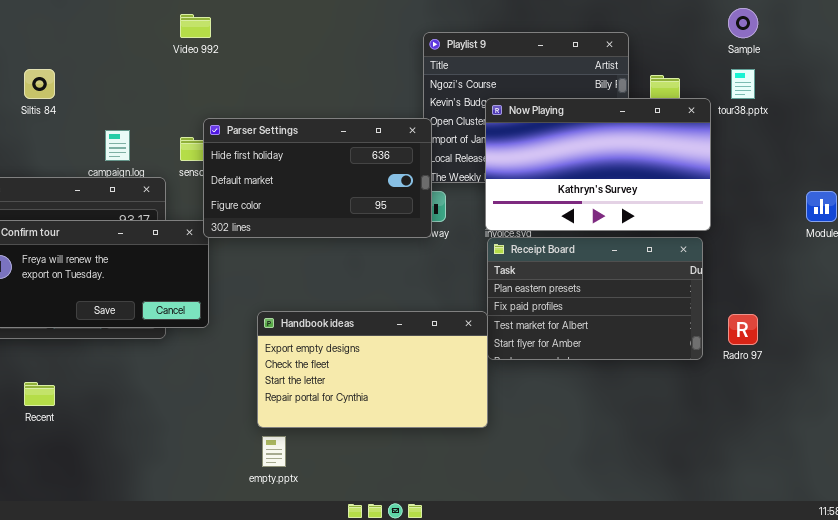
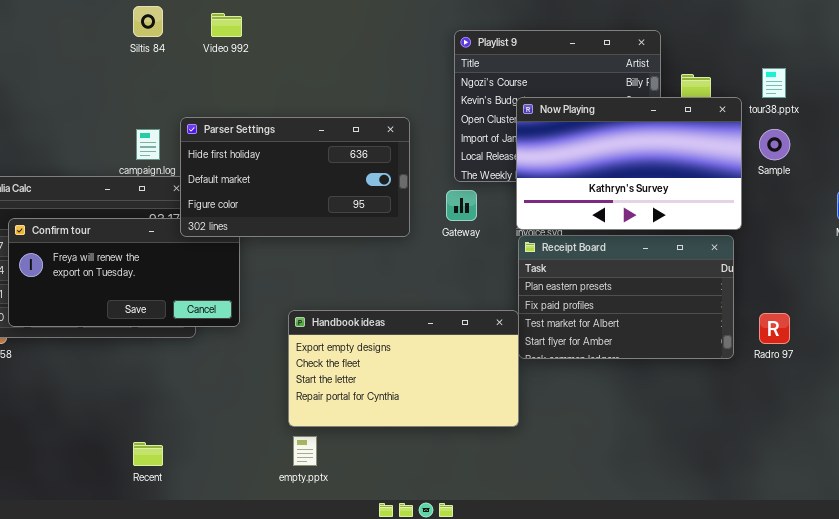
Sample: [728,8,758,38] -> [759,129,790,160], moved
Siltis 84: [24,69,55,99] -> [133,6,163,37], moved
Parser Settings: [203,118,432,238] -> [180,117,410,237], moved
Recent: [24,382,55,406] -> [133,442,163,466], moved

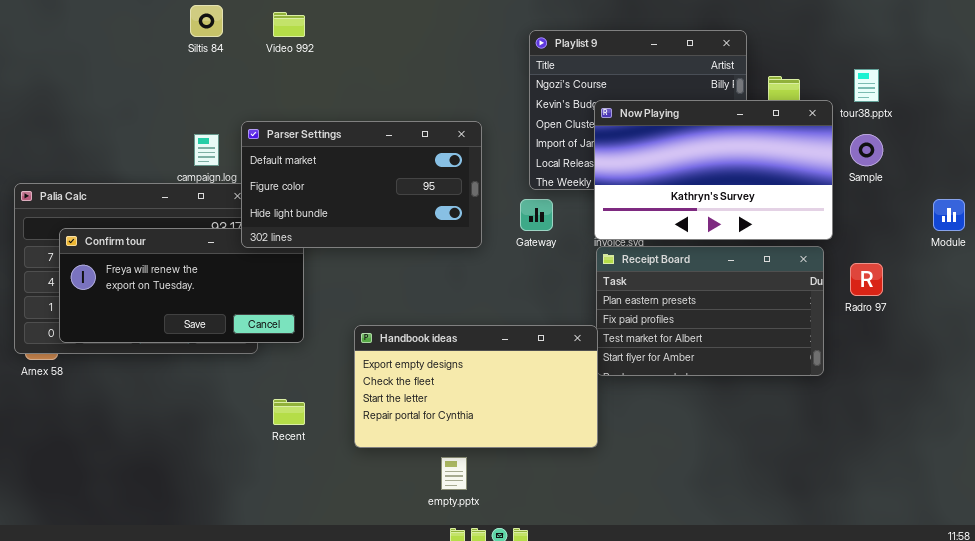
Parser Settings: [180,117,410,237] -> [241,121,482,248], scrolled down 1 row
Radro 97: [759,313,790,344] -> [850,263,883,296], moved
empty.pptx: [293,436,317,466] -> [441,457,467,490], moved
Recent: [133,442,163,466] -> [273,399,305,425], moved

